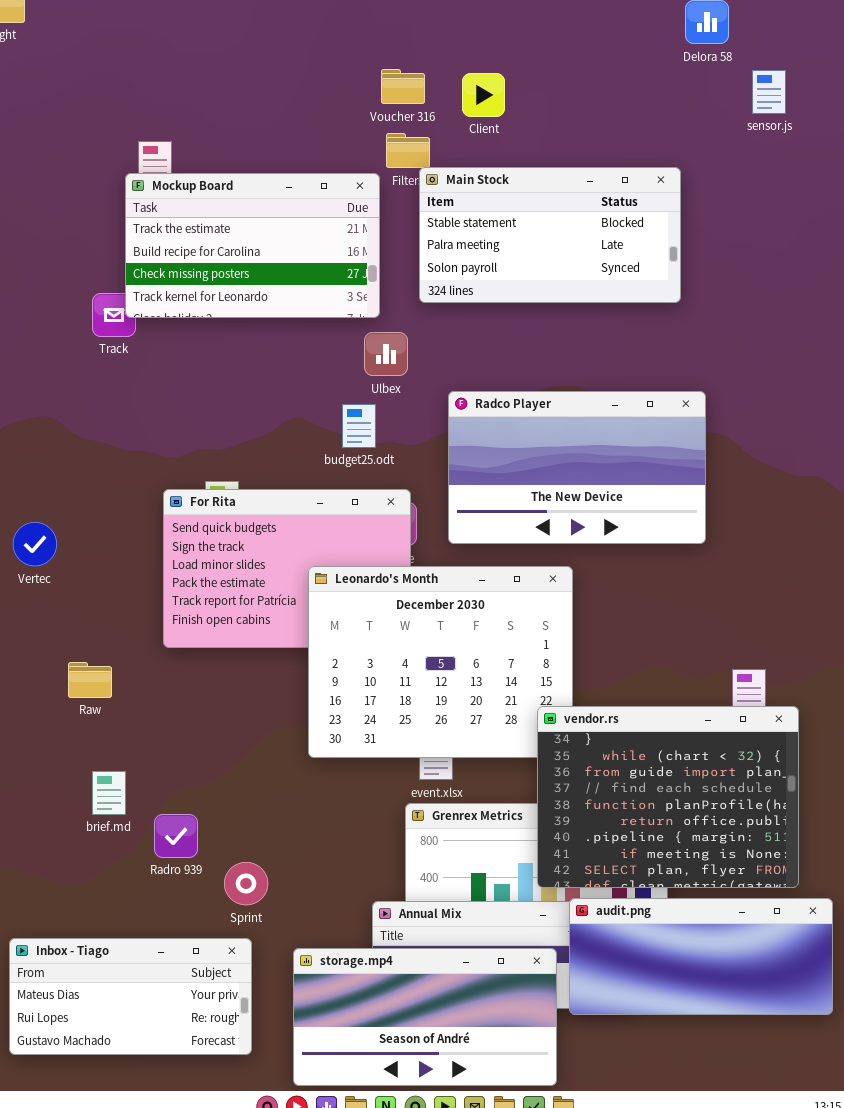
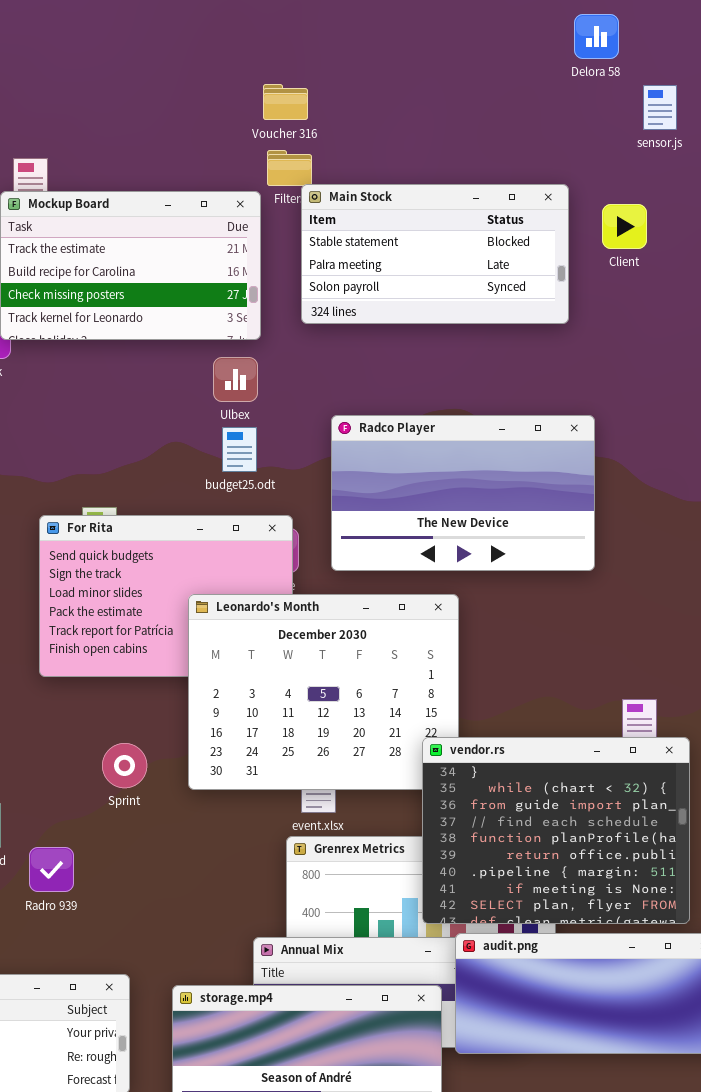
Client: [462,73,505,117] -> [602,204,647,249], moved
Ulbex: [364,332,408,376] -> [213,357,258,402], moved
Sprint: [224,862,268,905] -> [102,743,147,788], moved

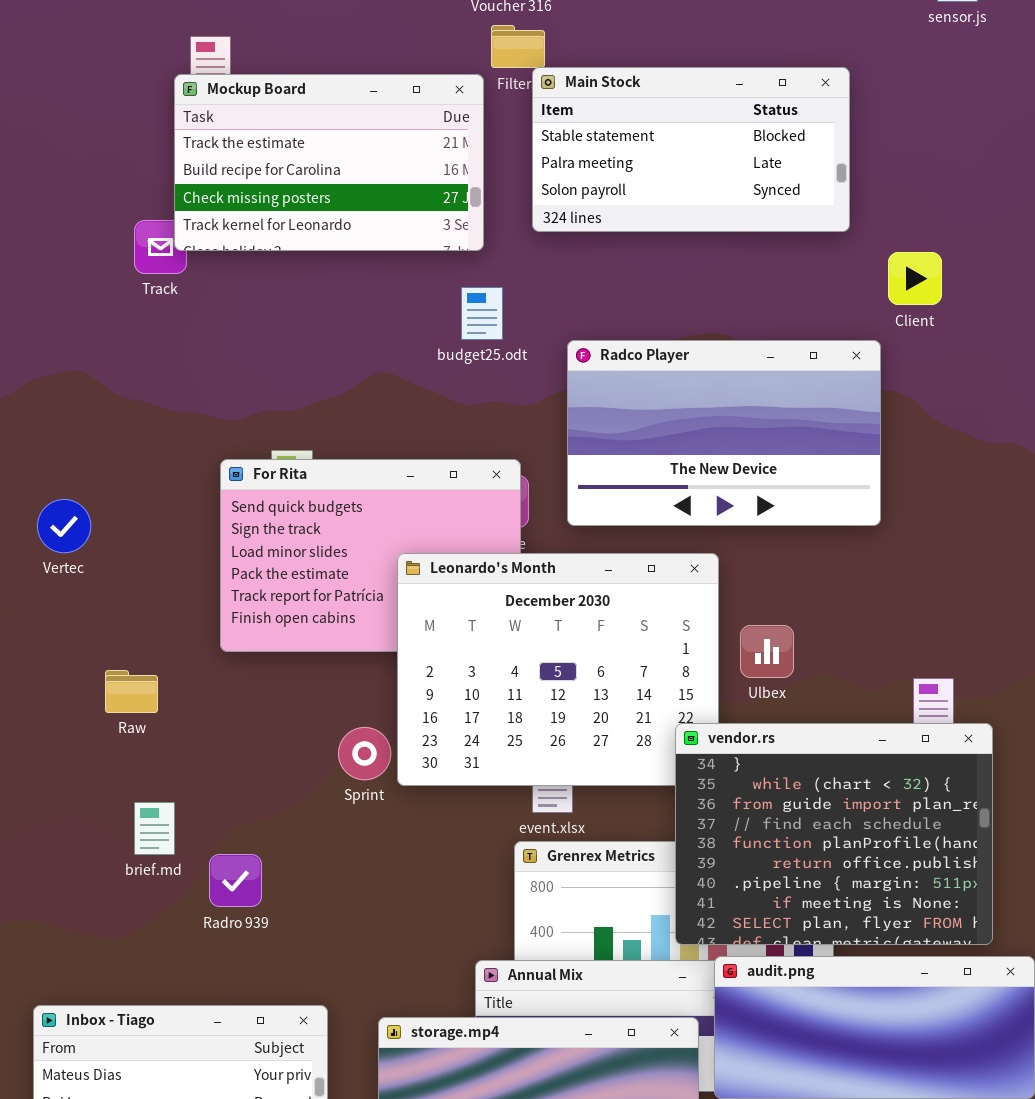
Client: [602,204,647,249] -> [888,252,942,305], moved
Ulbex: [213,357,258,402] -> [740,625,794,678], moved
budget25.odt: [222,427,257,472] -> [461,287,503,340], moved
Sprint: [102,743,147,788] -> [338,727,391,780], moved

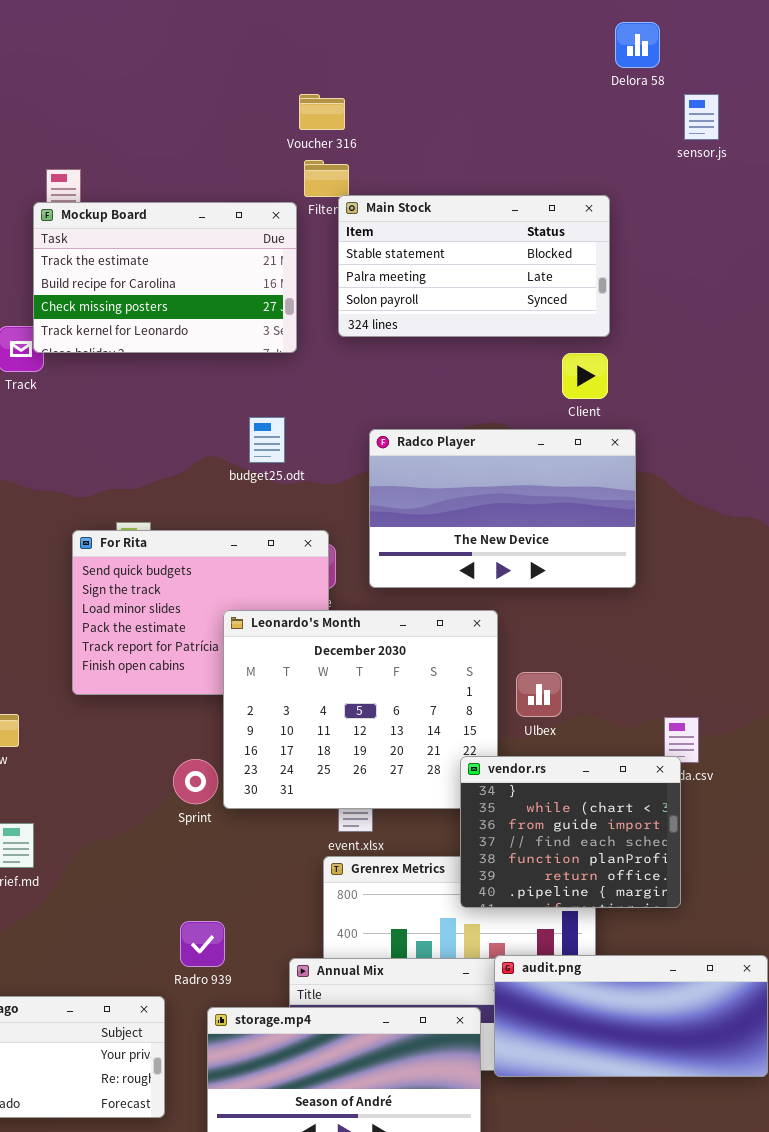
Client: [888,252,942,305] -> [562,353,608,399], moved
budget25.odt: [461,287,503,340] -> [249,417,285,463], moved
vendor.rs: [675,723,993,945] -> [460,756,681,908], resized
Radro 939: [209,854,262,907] -> [180,921,225,967], moved

